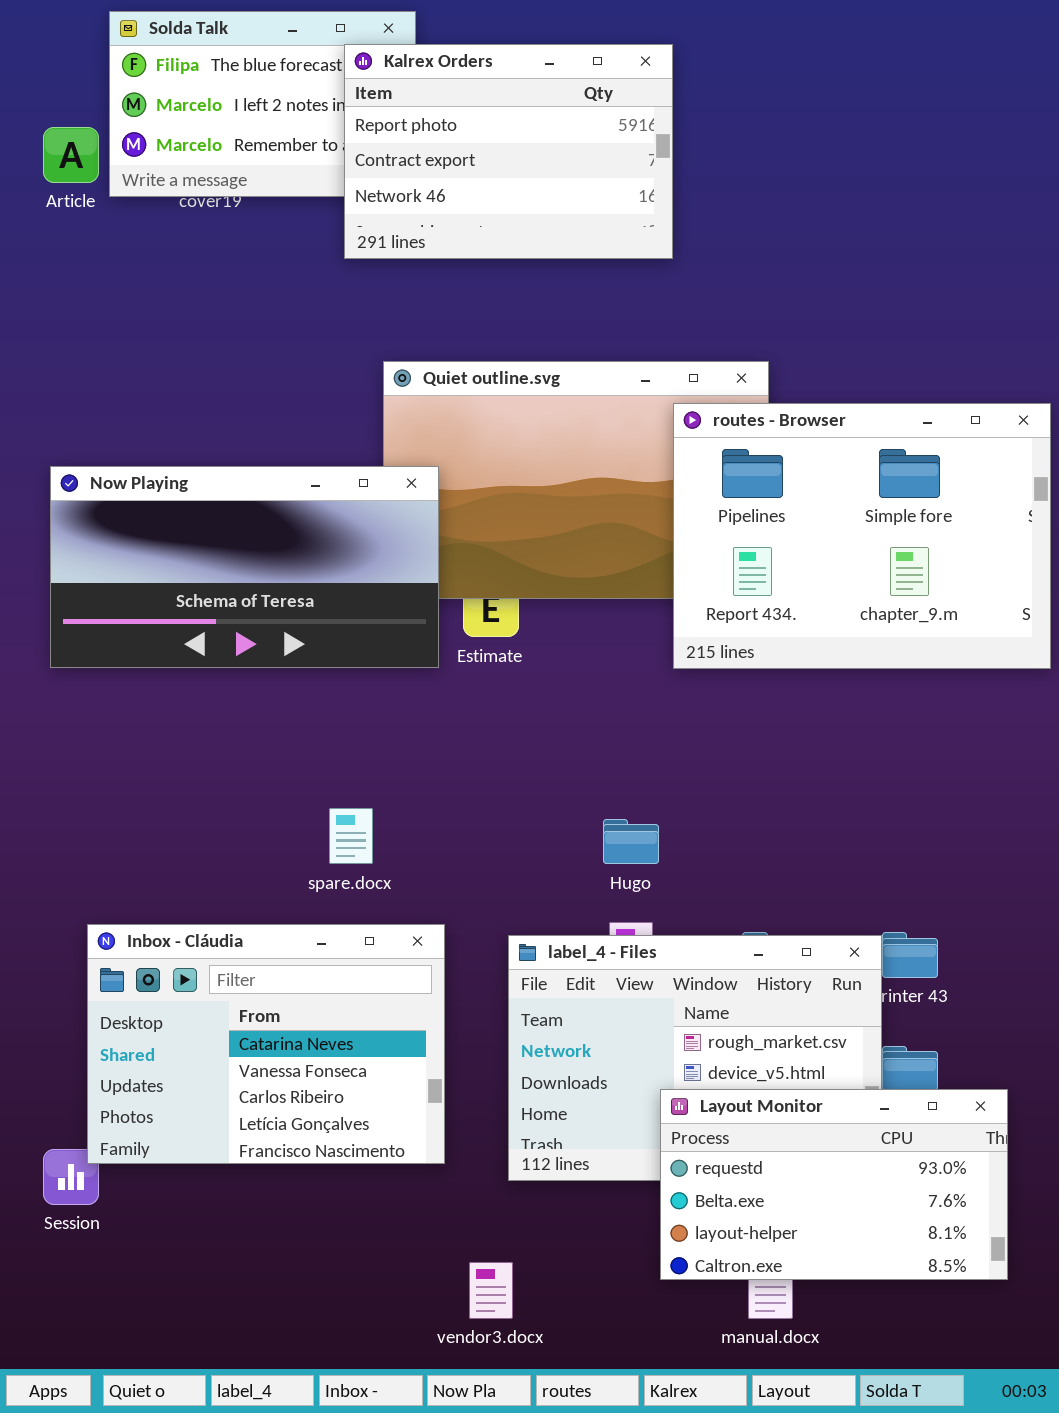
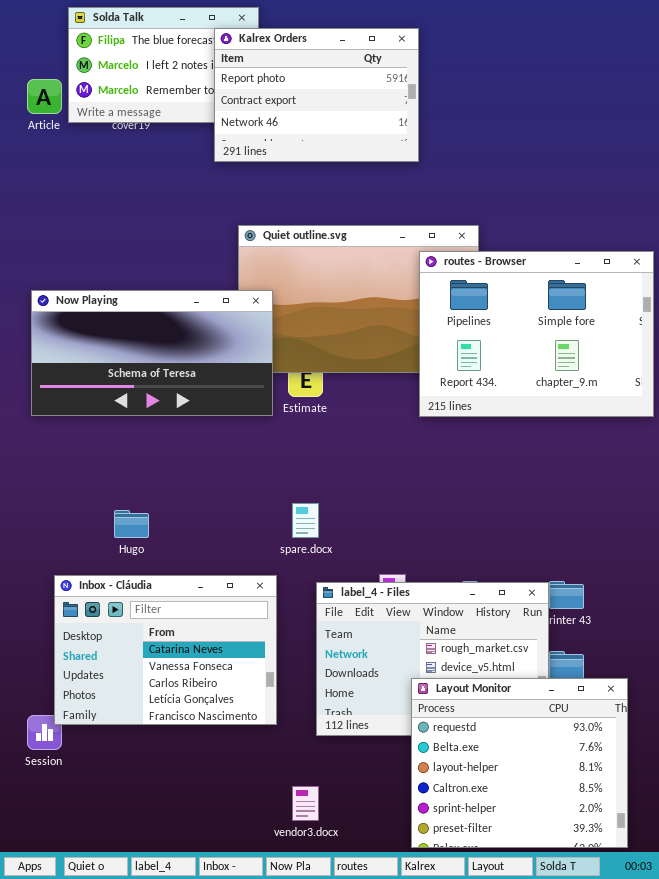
spare.docx: [329,808,373,864] -> [292,503,319,538], moved
Hugo: [603,819,659,864] -> [114,510,149,538], moved
Layout Monitor: [660,1089,1008,1280] -> [411,678,628,848], resized

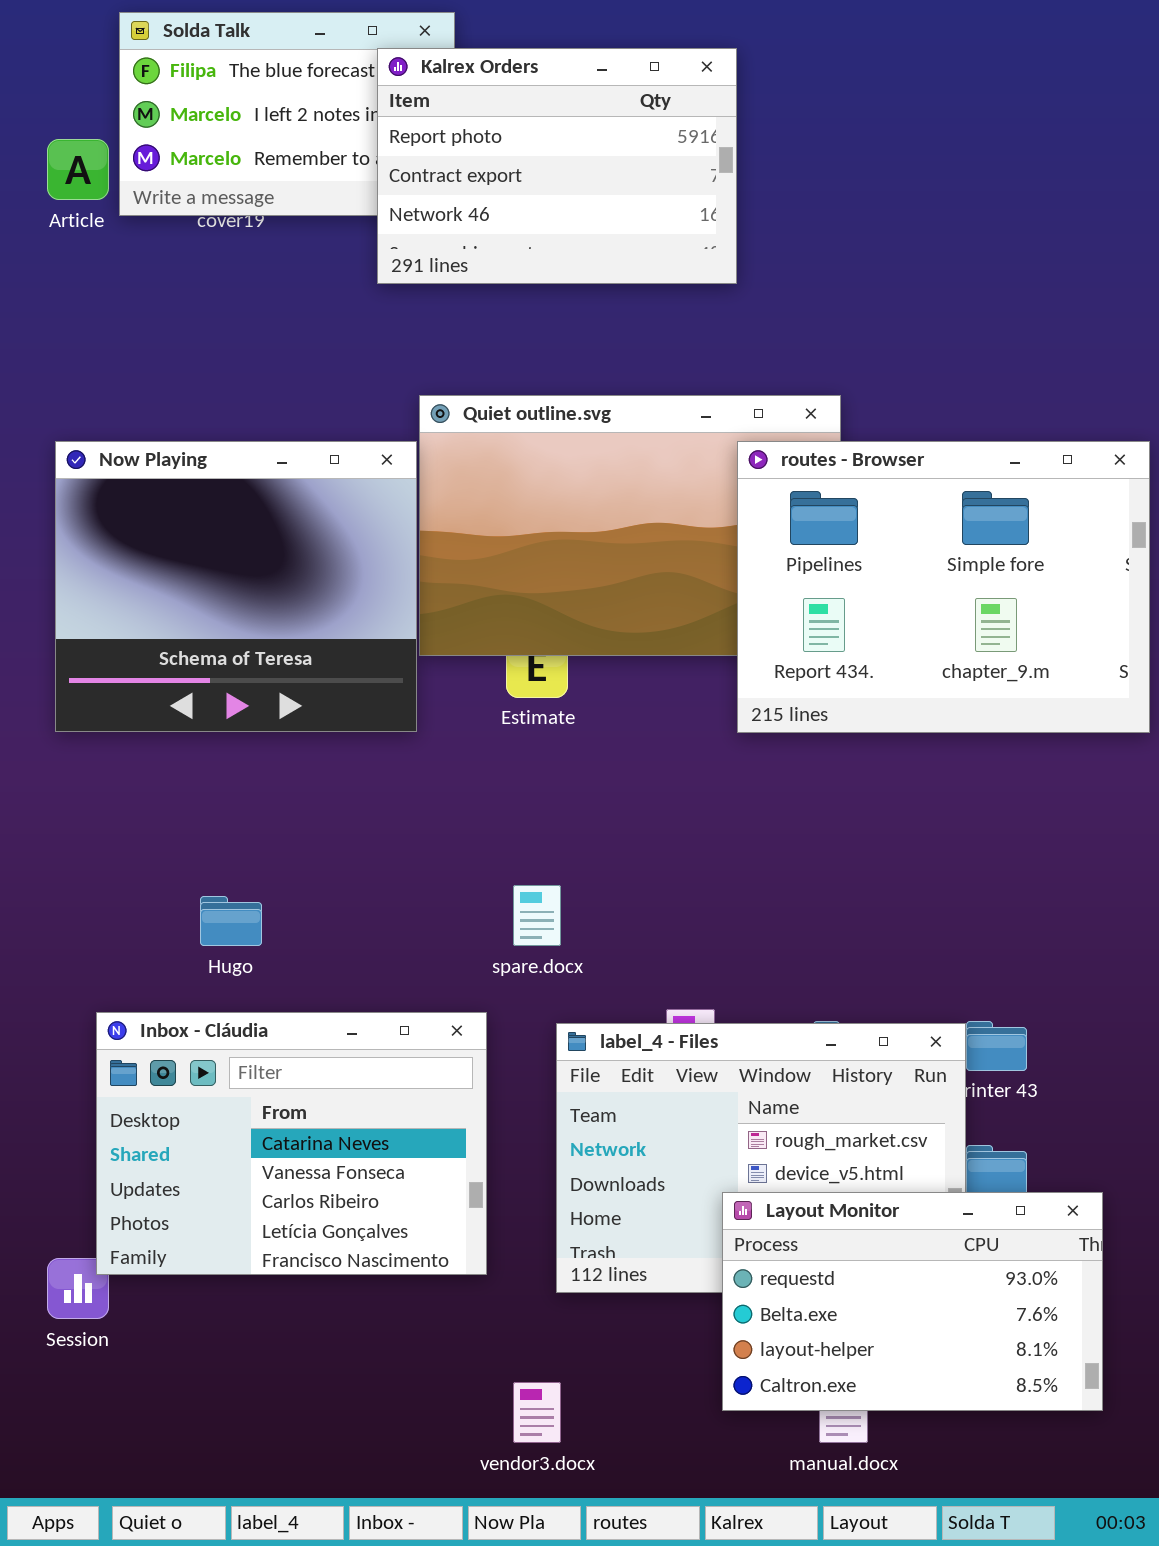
Now Playing: [31,290,273,416] -> [55,441,417,732], resized
Layout Monitor: [411,678,628,848] -> [722,1192,1103,1411], resized

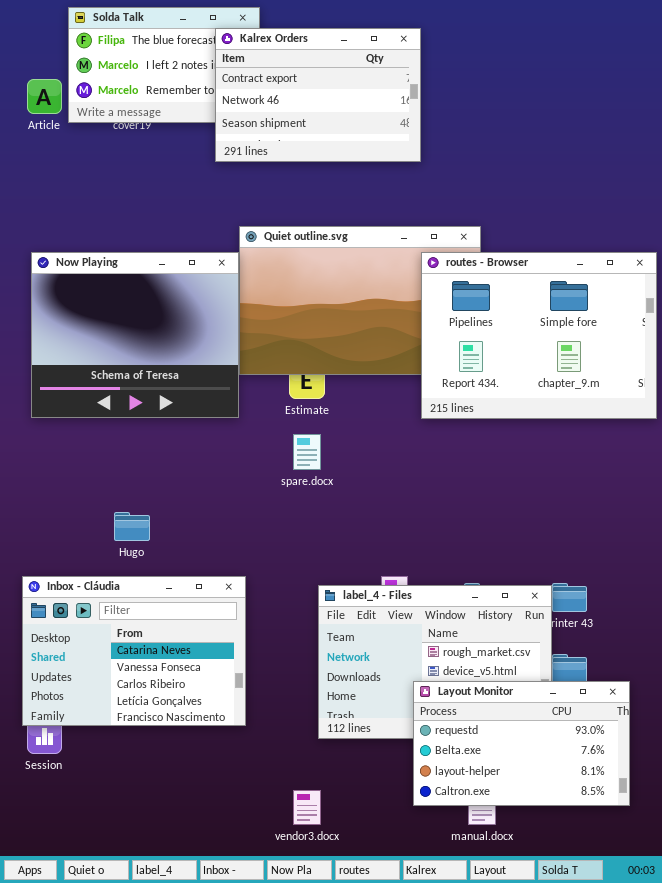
Kalrex Orders: [377,48,737,284] -> [215,28,421,162], scrolled down 1 row
spare.docx: [513,885,561,946] -> [293,434,321,470], moved
Inbox - Cláudia: [96,1012,487,1275] -> [22,576,246,726], moved

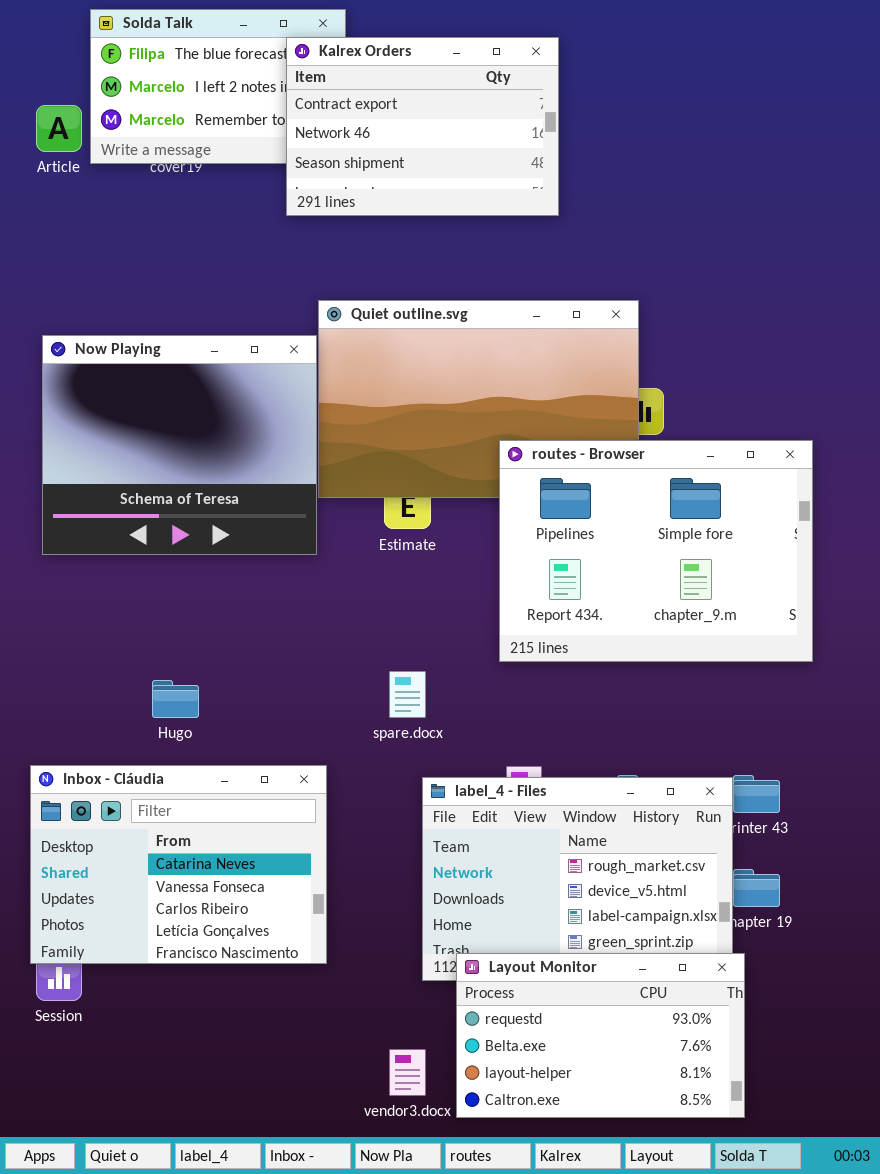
routes - Browser: [421,252,657,419] -> [499,440,813,662], moved
spare.docx: [293,434,321,470] -> [389,671,426,718], moved
Layout Monitor: [413,681,630,806] -> [456,953,745,1118], moved

